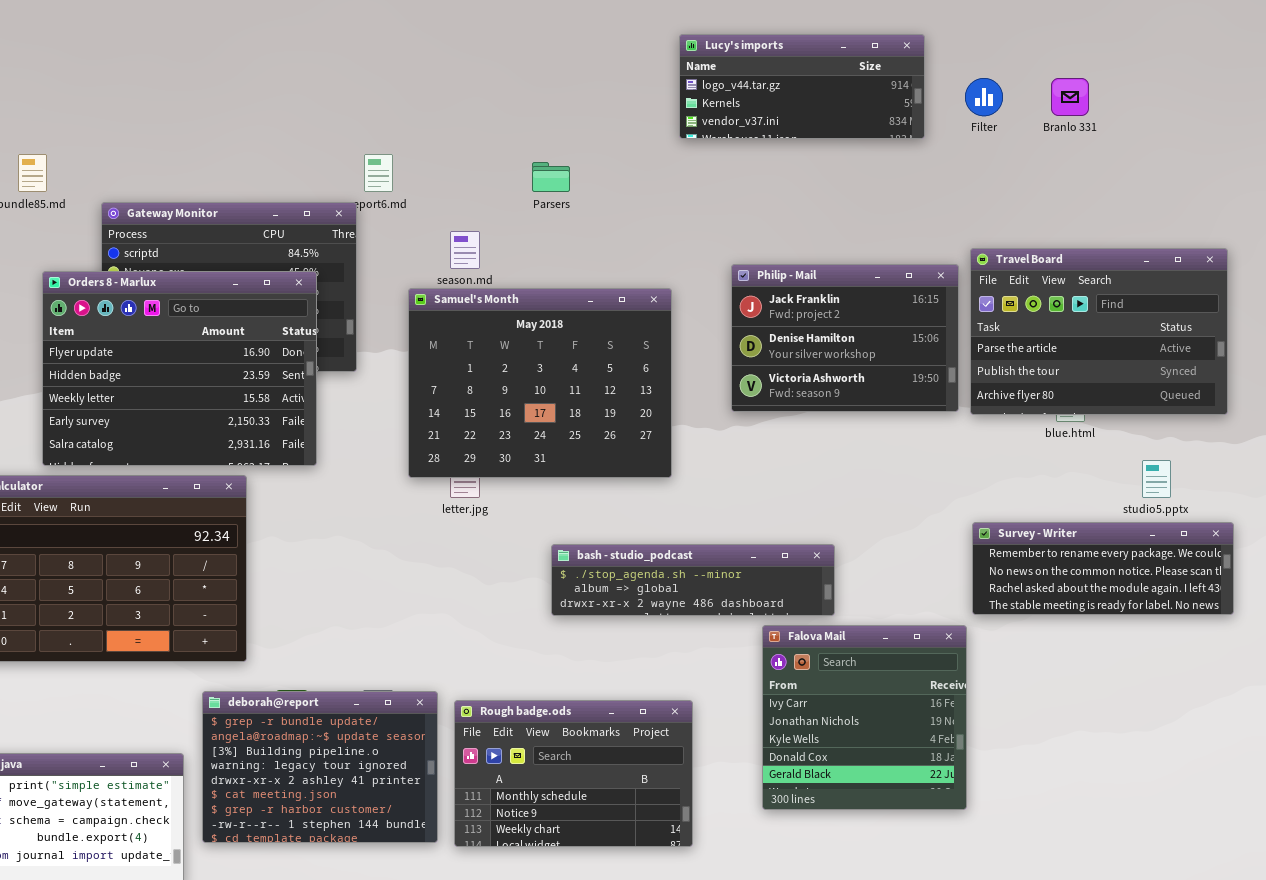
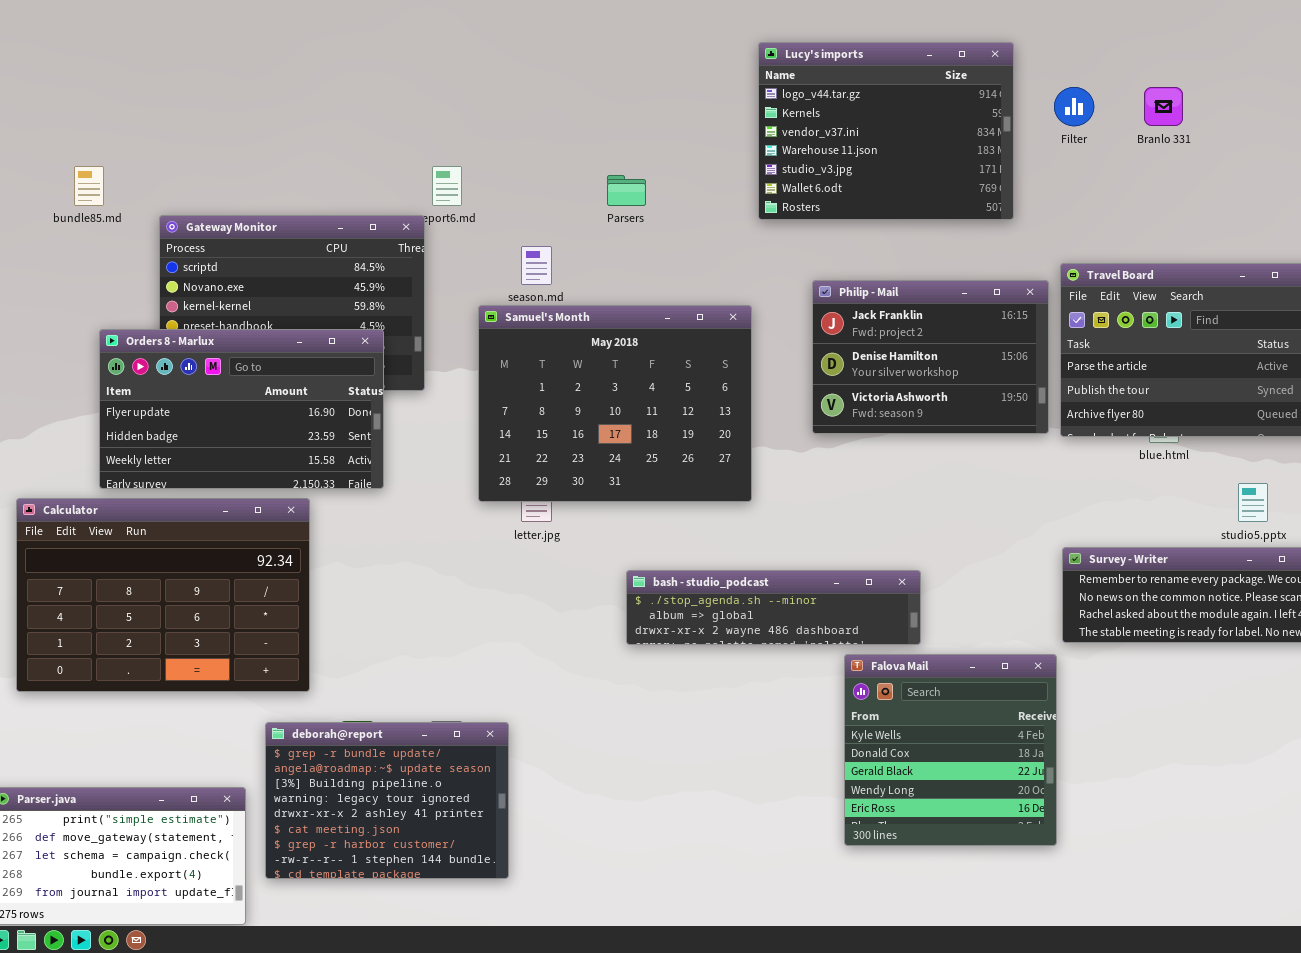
Lucy's imports: [679,34,925,139] -> [758,42,1014,220], resized
Orders 8 - Marlux: [42,271,317,466] -> [99,329,384,489], resized
Falova Mail: [762,625,967,810] -> [844,654,1057,846], scrolled down 2 rows
Rough badge.ods: [454,700,693,847] -> none, closed

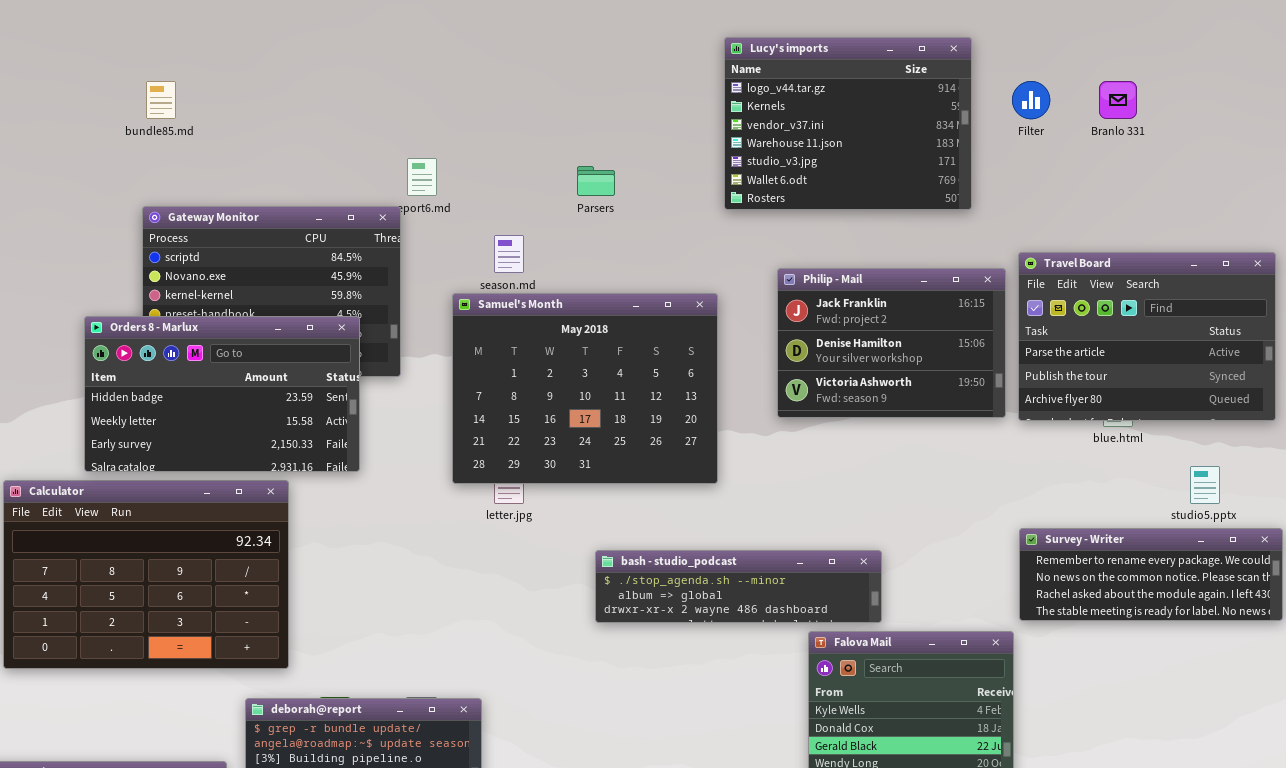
bundle85.md: [74,166,104,206] -> [146,81,176,119], moved
Orders 8 - Marlux: [99,329,384,489] -> [84,316,360,472], scrolled down 1 row

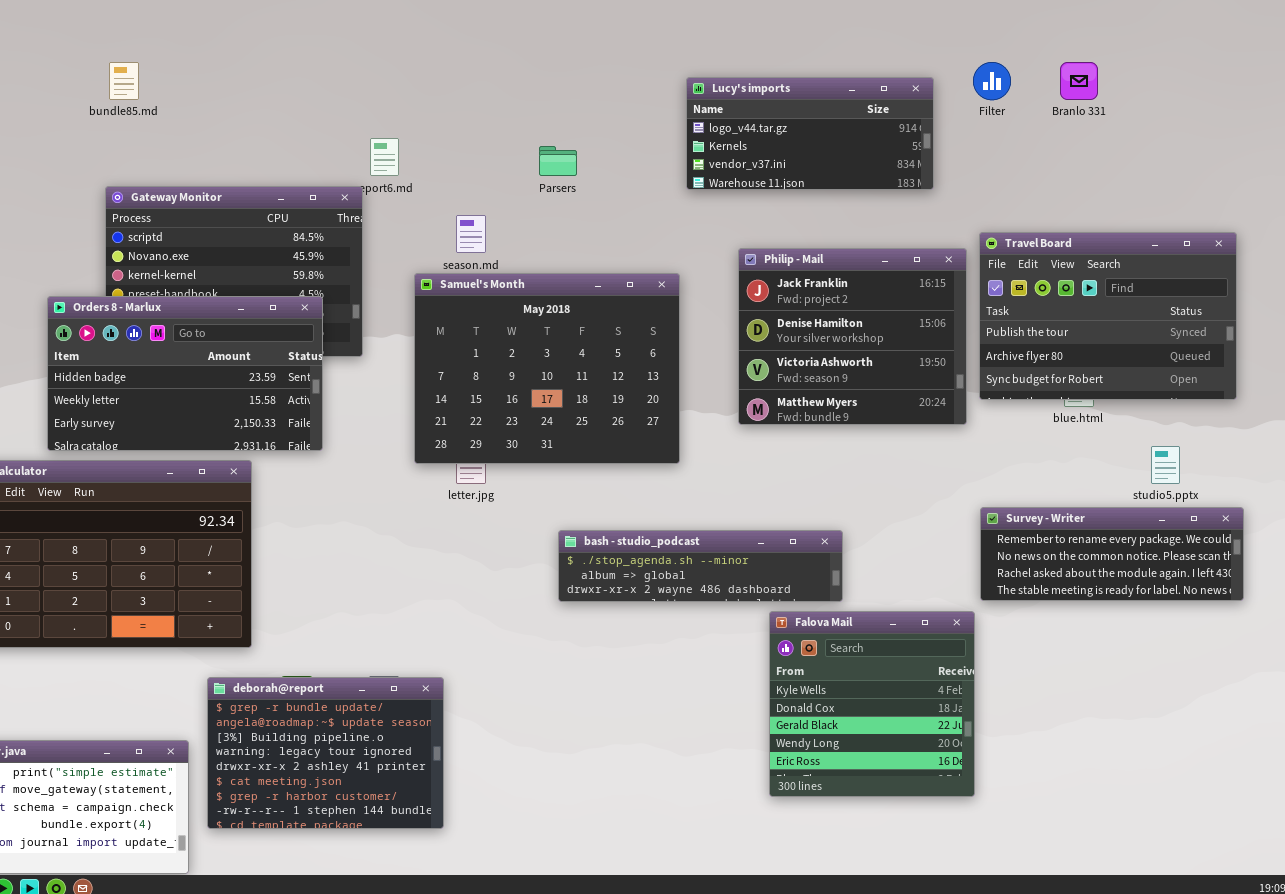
Lucy's imports: [724,37,972,210] -> [686,77,934,190], resized
Travel Board: [1018,252,1276,421] -> [979,232,1237,400], scrolled down 1 row
Philip - Mail: [777,268,1006,418] -> [738,248,967,425], resized

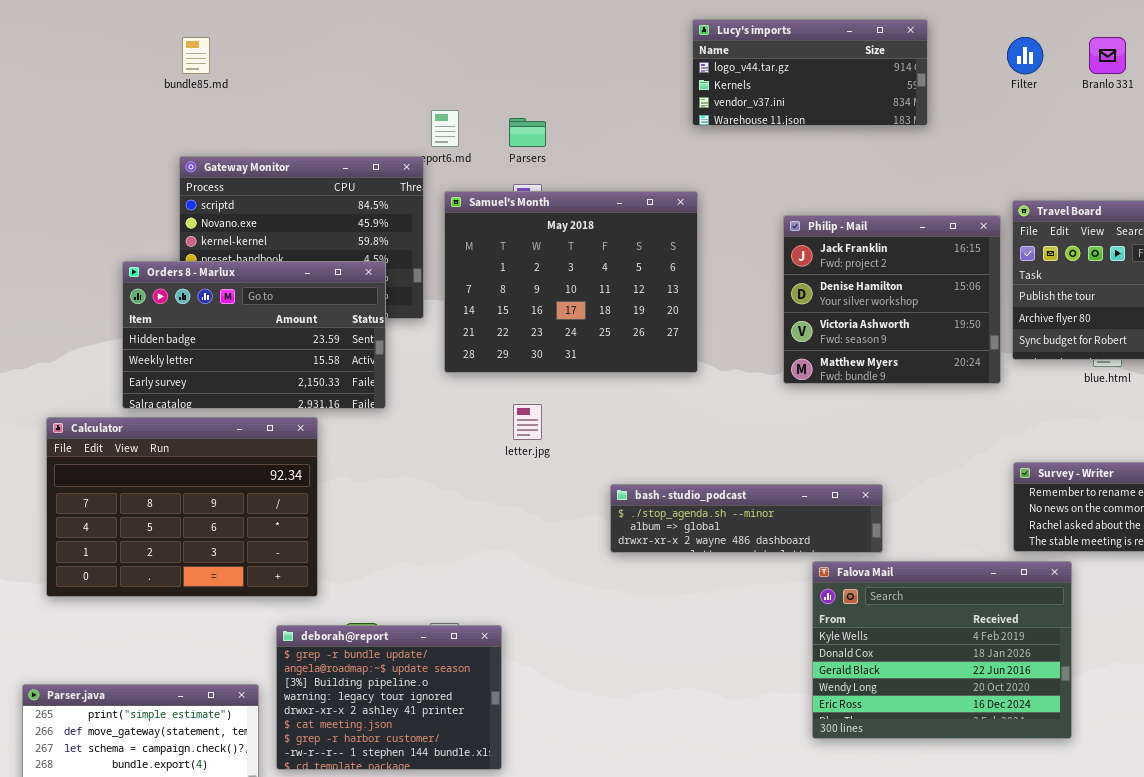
Lucy's imports: [686,77,934,190] -> [692,19,928,126], moved
Parsers: [539,146,577,176] -> [509,118,546,147], moved
Samuel's Month: [414,273,680,464] -> [444,191,698,373], moved
Falova Mail: [769,611,975,797] -> [812,561,1072,739], resized

